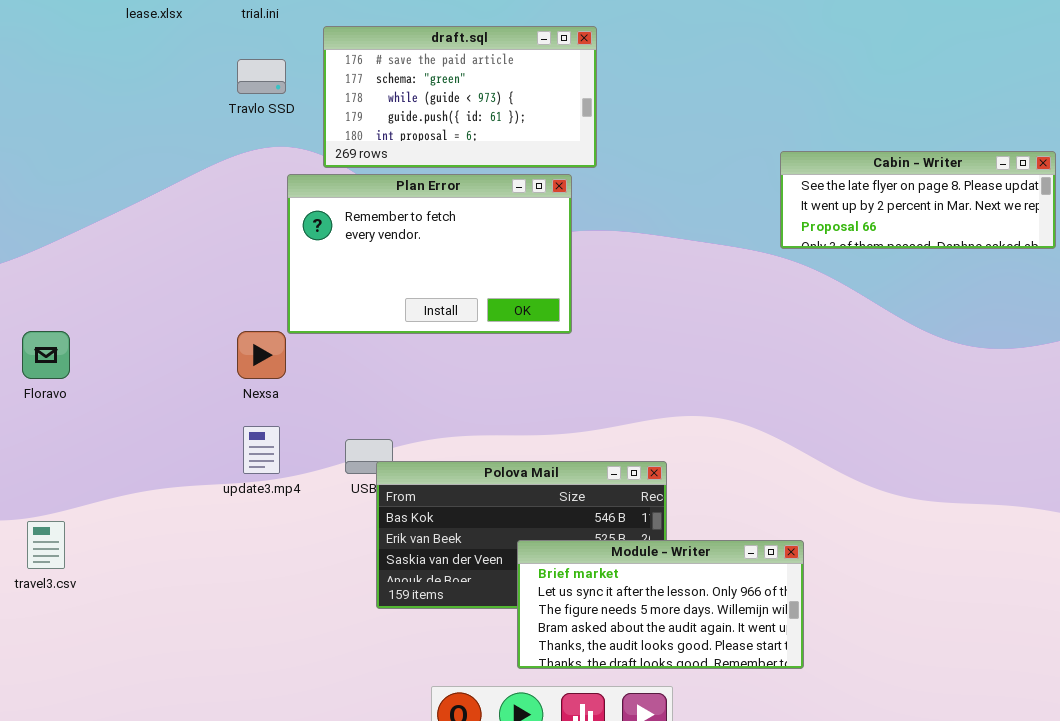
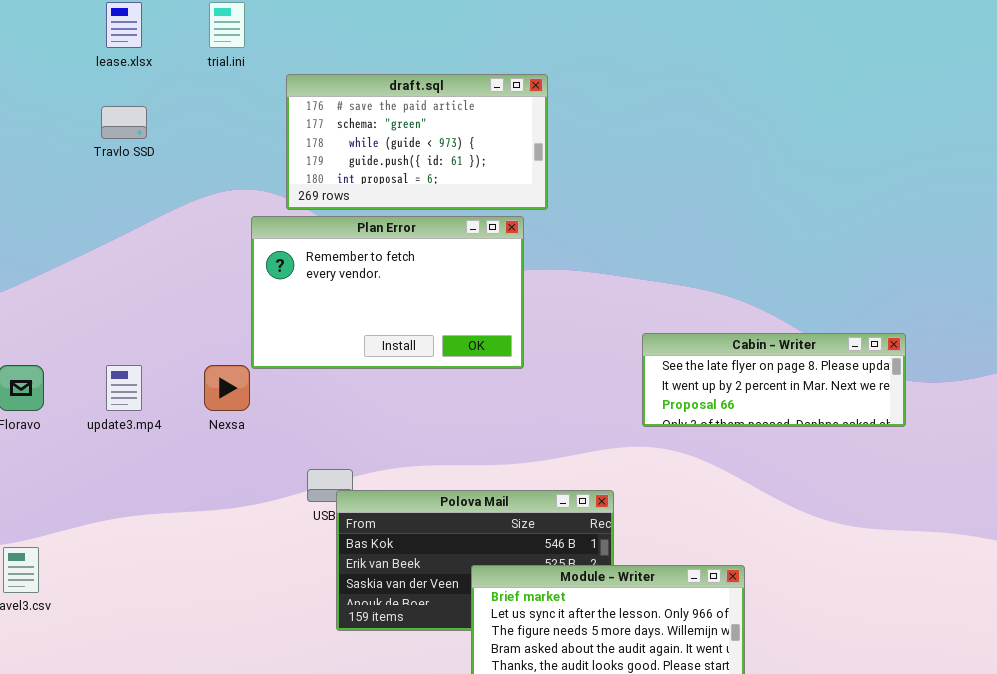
Travlo SSD: [237,59,286,94] -> [101,106,147,139], moved
Cabin - Writer: [780,151,1056,249] -> [642,333,906,427], moved
update3.mp4: [243,426,280,474] -> [106,365,142,411], moved

